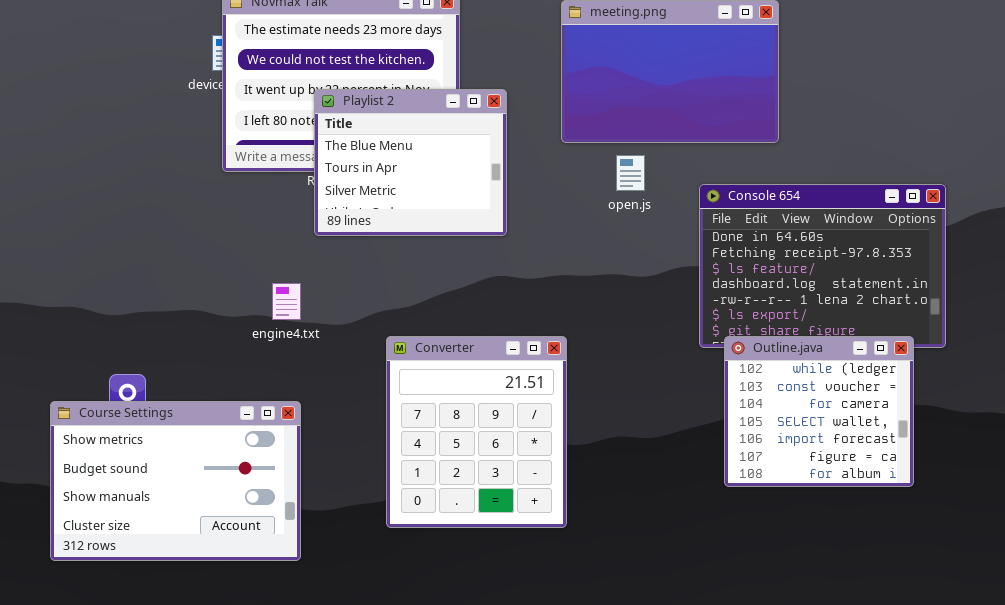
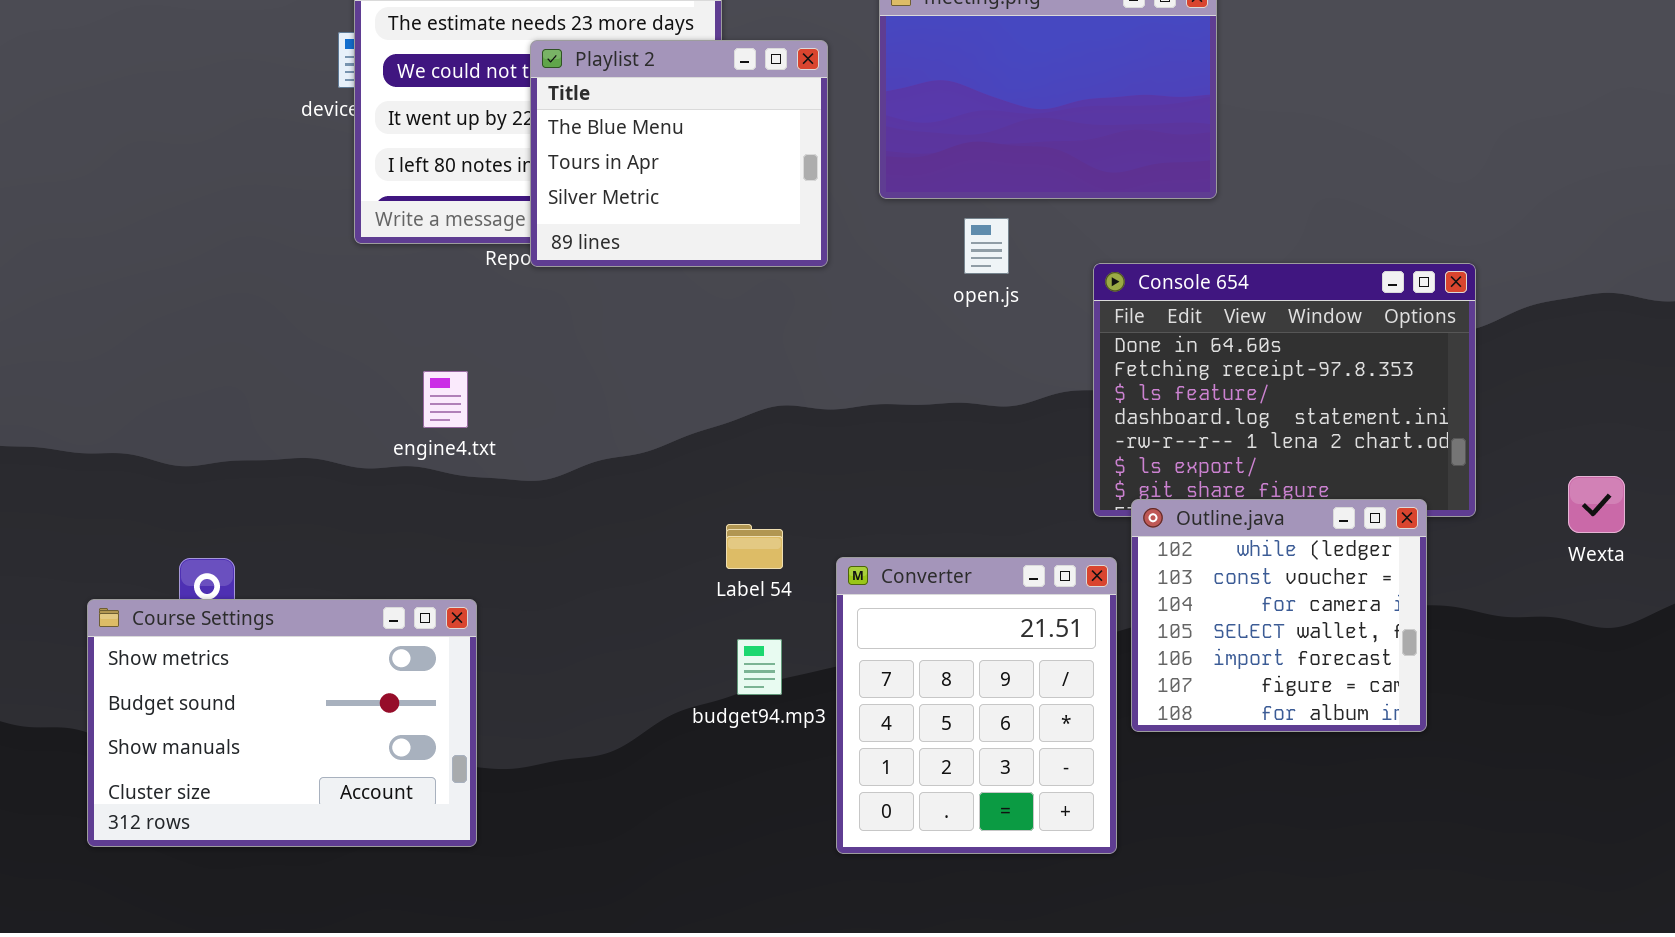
Playlist 2: [314,89,507,236] -> [530,40,828,267], moved
engine4.txt: [272,283,301,320] -> [423,371,468,428], moved
Converter: [386,336,567,528] -> [836,557,1117,854], moved

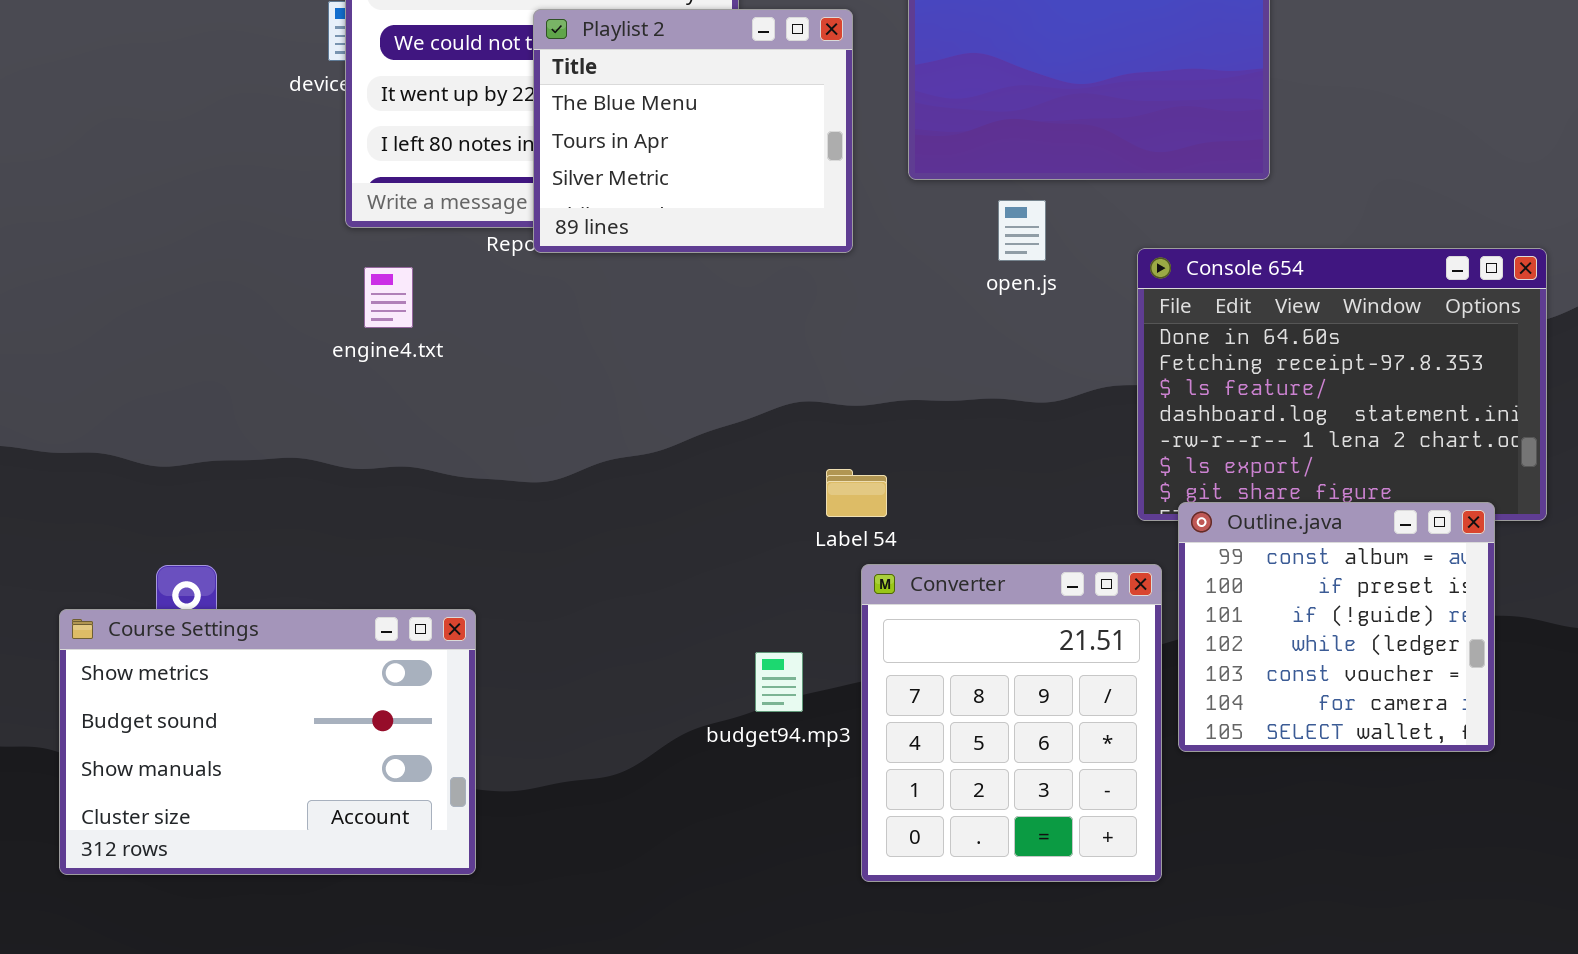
engine4.txt: [423,371,468,428] -> [364,267,413,328], moved
Outline.java: [1131,499,1427,732] -> [1178,502,1495,752], scrolled up 3 rows
Label 54: [726,524,783,569] -> [826,469,887,517], moved

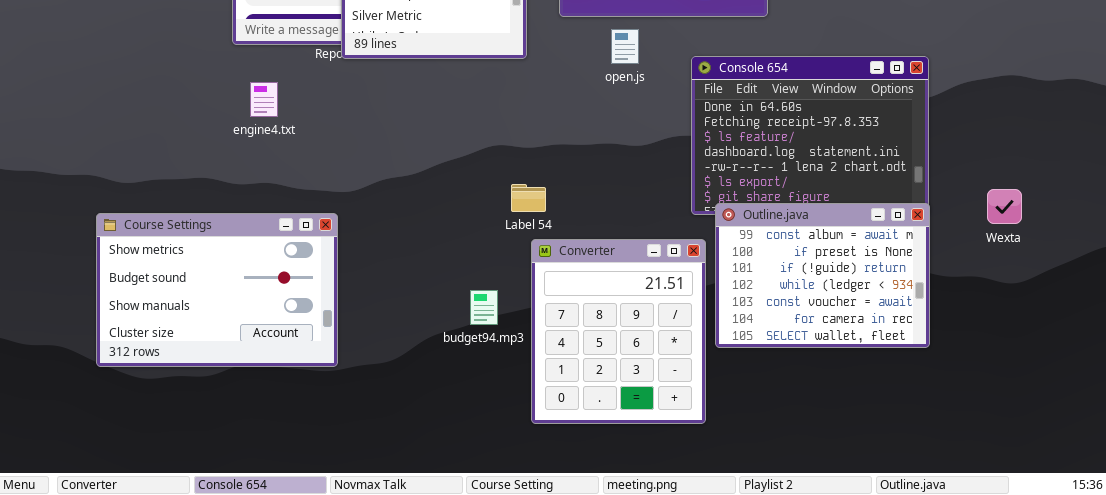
engine4.txt: [364,267,413,328] -> [250,82,278,117], moved
Outline.java: [1178,502,1495,752] -> [715,203,930,348], resized
Course Settings: [59,609,476,875] -> [96,213,338,367], moved

